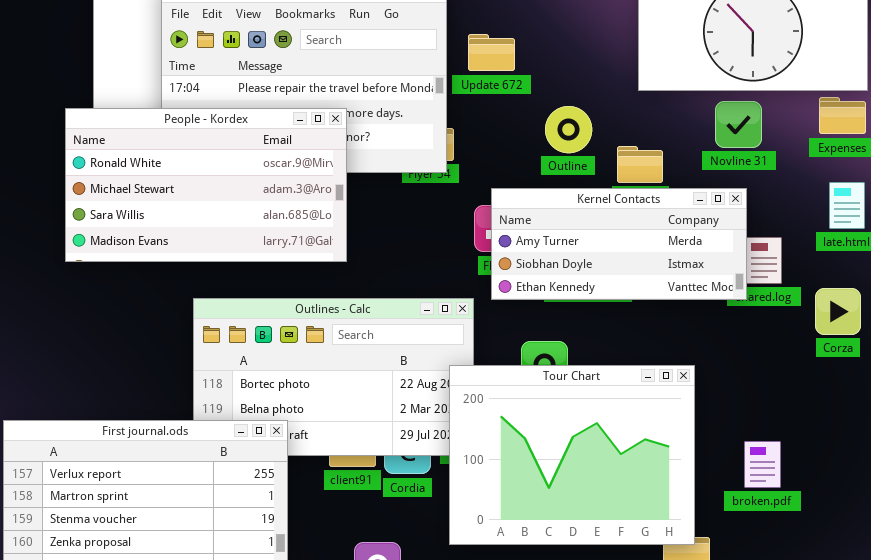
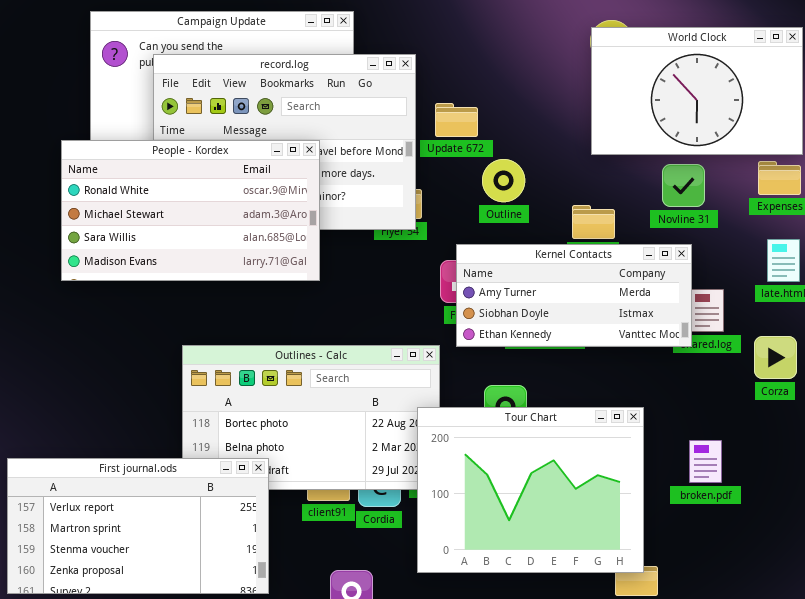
Outline: [545,106,592,153] -> [482,159,525,202], moved
People - Kordex: [65,108,347,262] -> [61,140,320,281], moved
broken.pdf: [744,441,781,488] -> [689,440,722,483], moved

